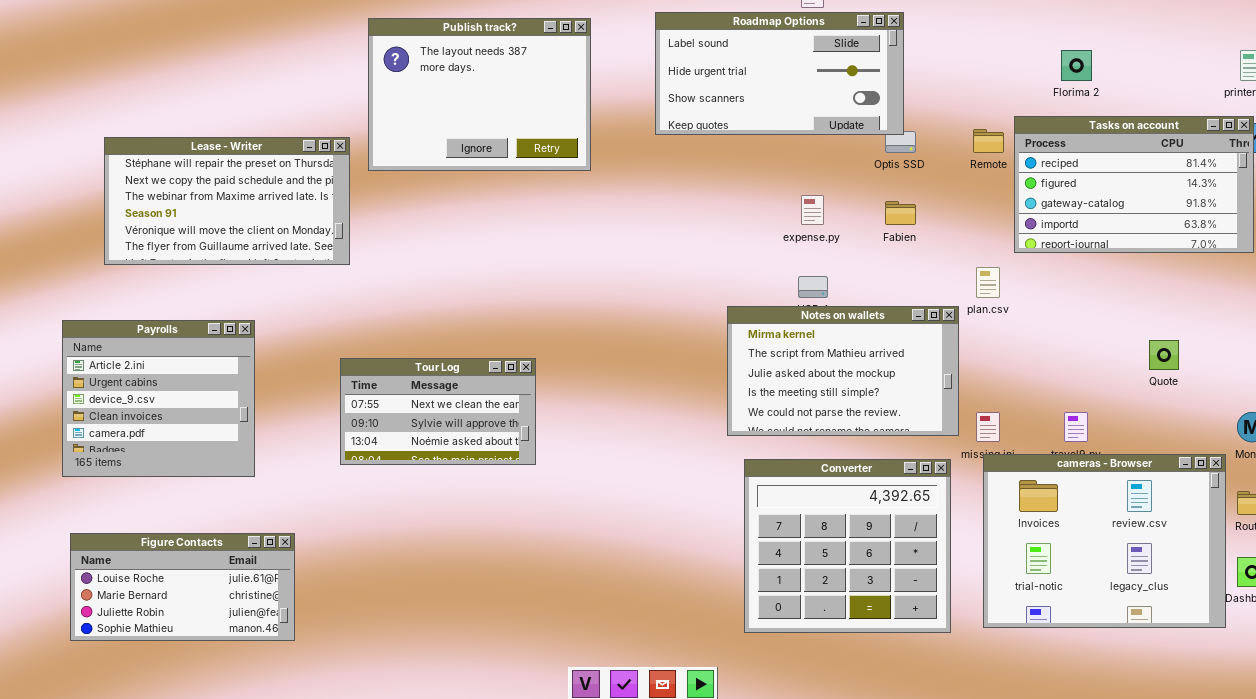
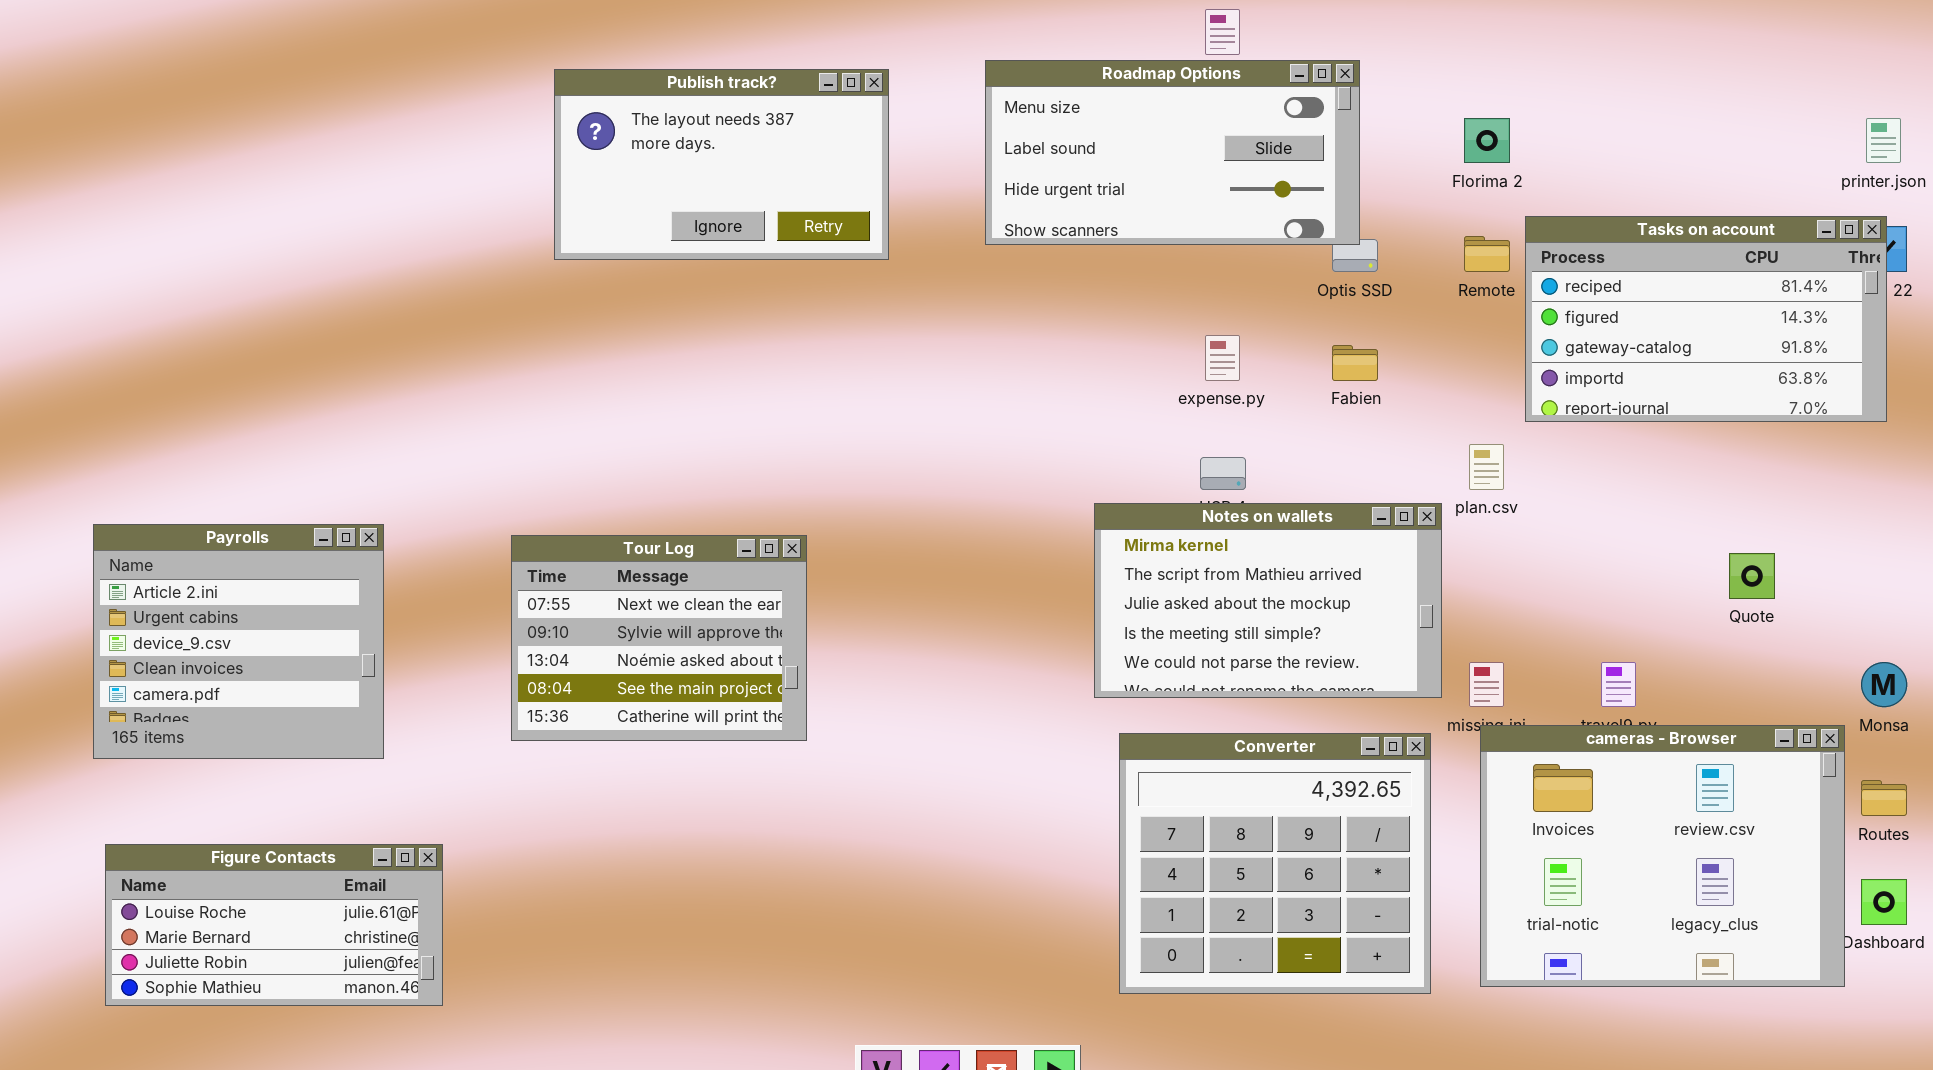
Roadmap Options: [655,12,904,135] -> [985,60,1360,245], scrolled up 1 row
Publish track?: [368,18,591,171] -> [554,69,889,260], resized
Florima 2: [1061,50,1092,81] -> [1464,118,1510,163], moved
Lease - Writer: [104,137,350,265] -> none, closed
Tour Log: [340,358,536,465] -> [511,535,807,741], resized

